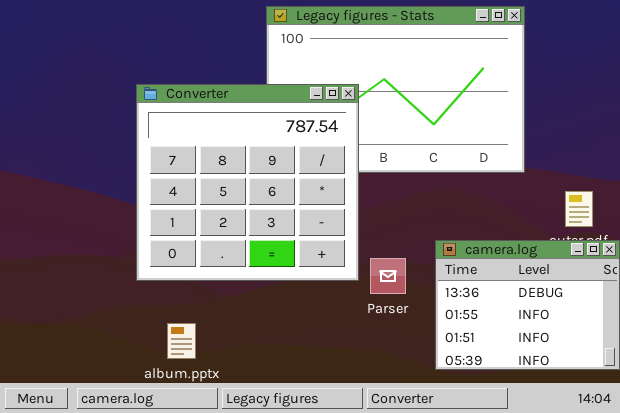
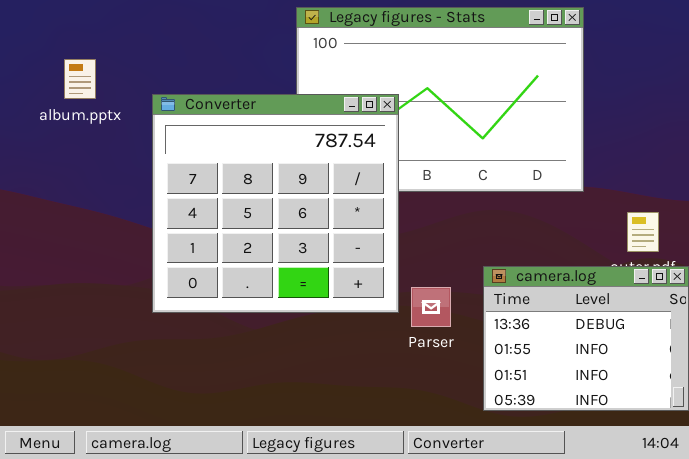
album.pptx: [167,323,196,359] -> [64,59,96,99], moved

